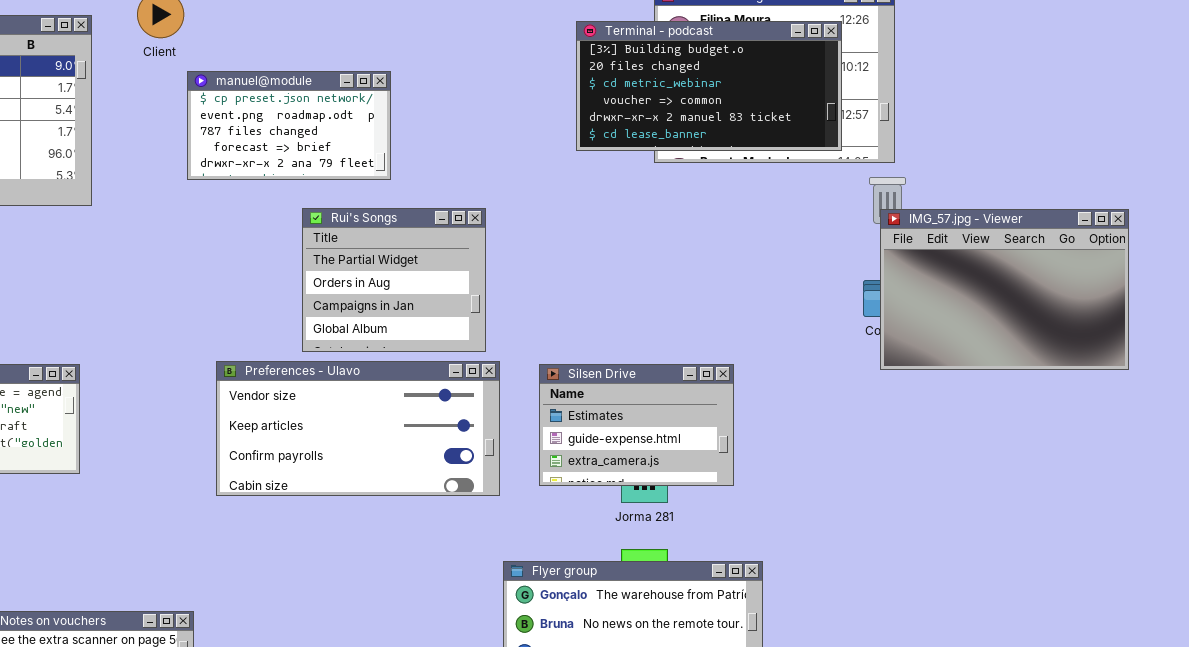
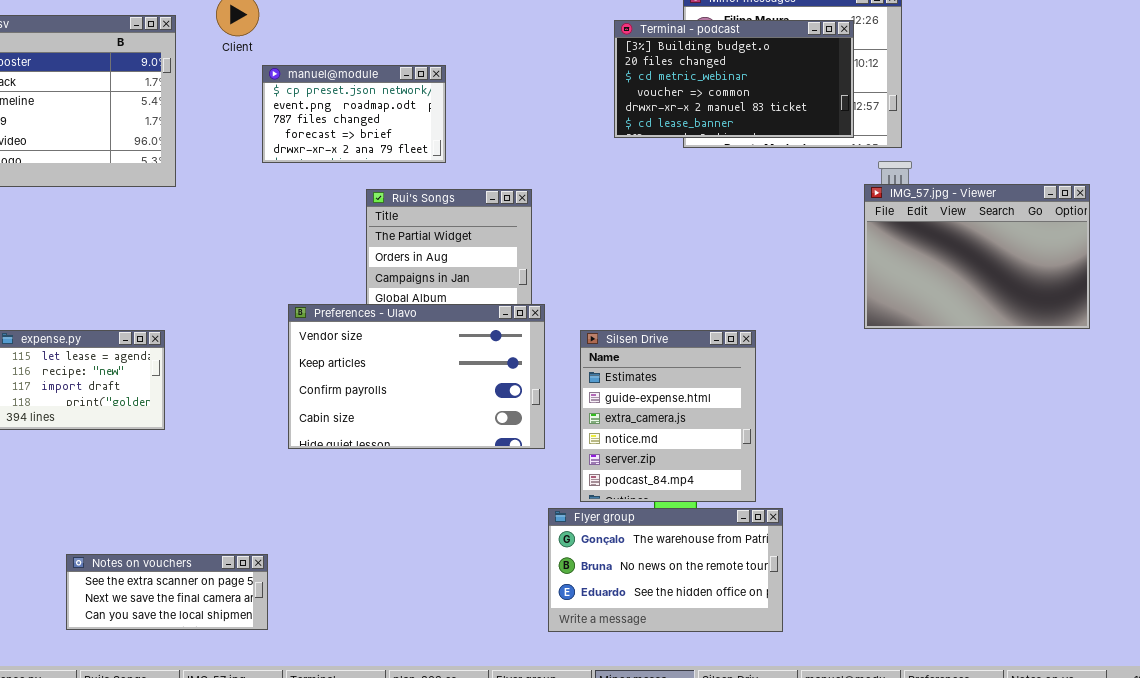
IMG_57.jpg - Viewer: [880,209,1129,370] -> [864,184,1090,329], moved
Preferences - Ulavo: [216,361,500,496] -> [288,304,545,449], resized
Silsen Drive: [539,364,734,486] -> [580,330,756,502], resized

